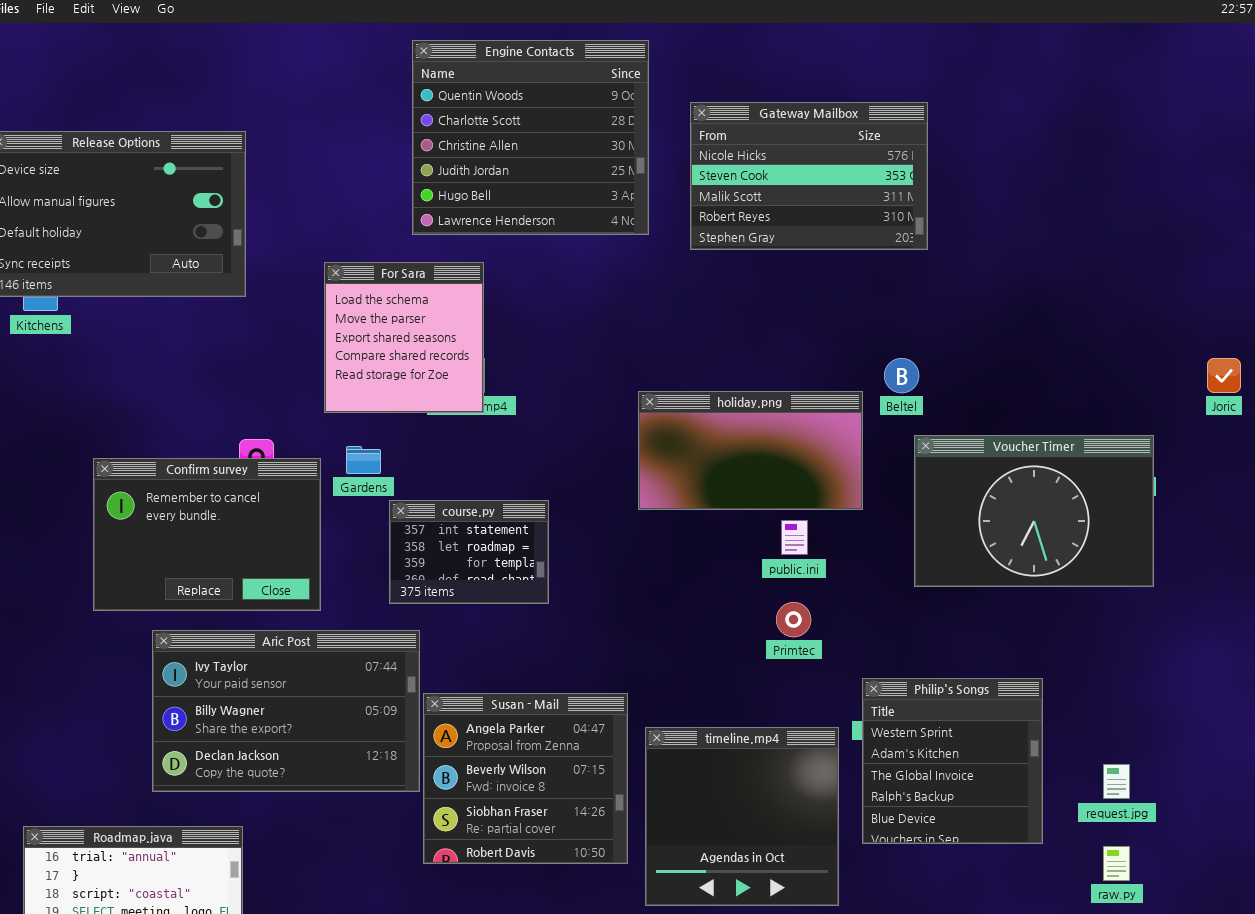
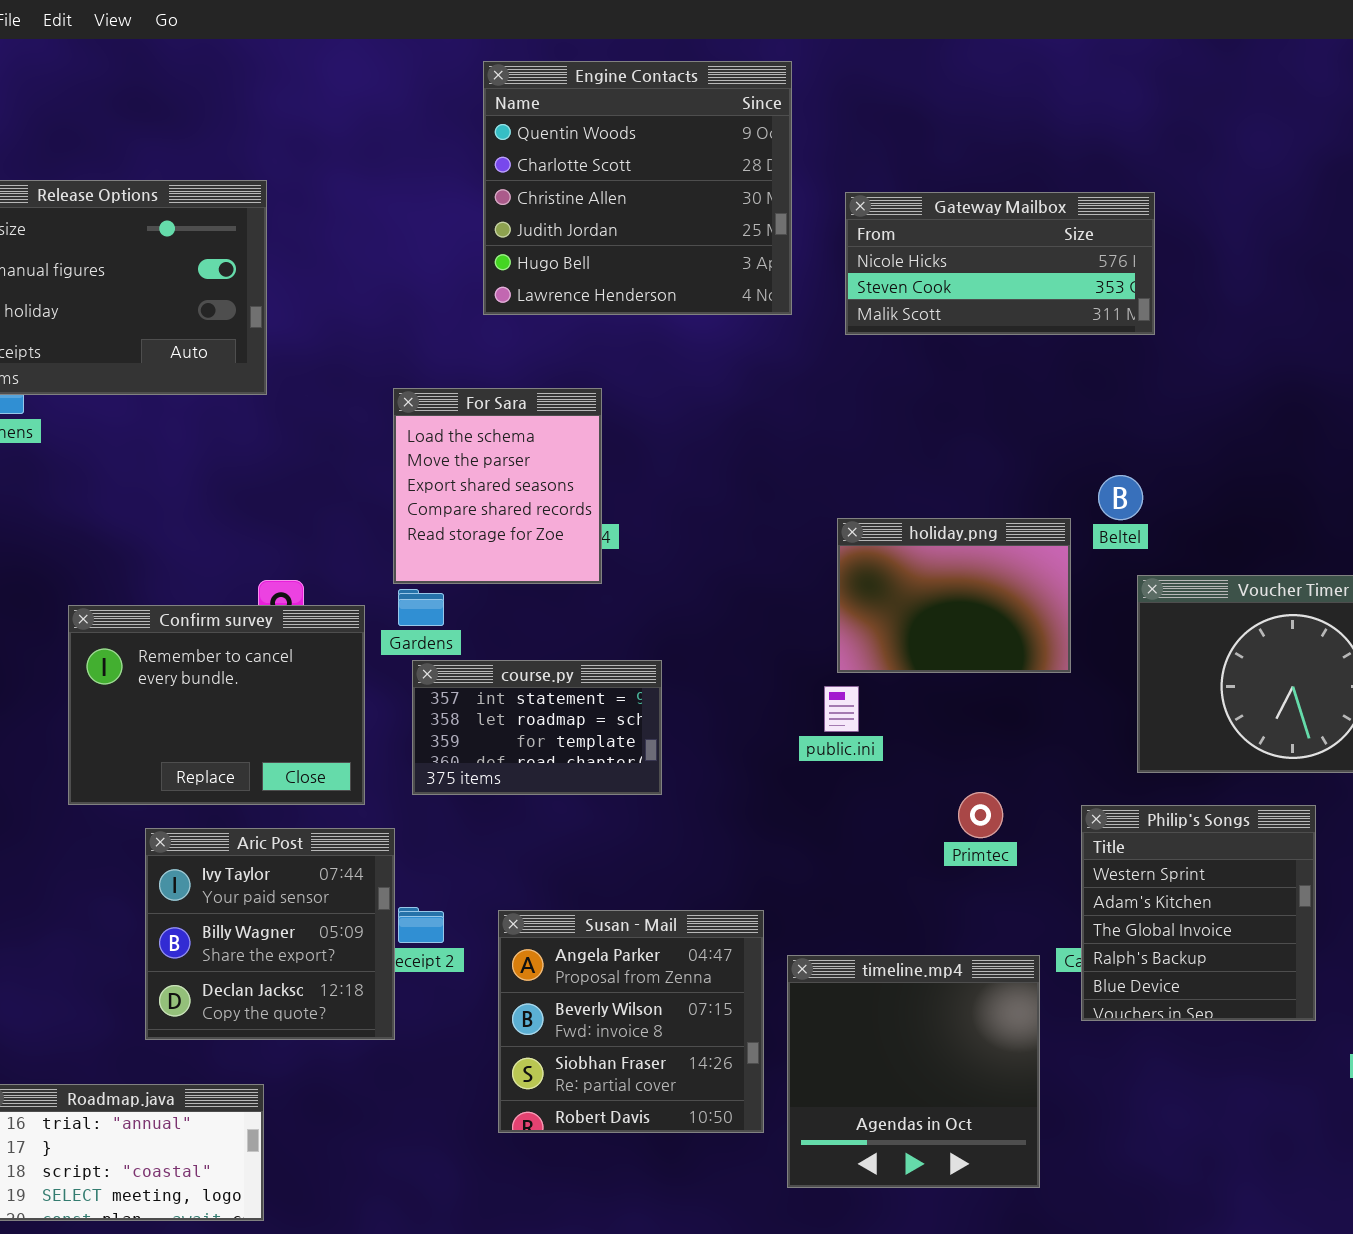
Gateway Mailbox: [690,102,928,250] -> [845,192,1155,335], resized
For Sara: [324,262,484,413] -> [393,388,602,584], moved
holiday.png: [638,391,863,510] -> [837,518,1071,673], resized
course.py: [389,500,549,604] -> [412,660,662,795], resized
public.ini: [781,520,808,555] -> [824,686,859,732], moved
Aric Post: [152,630,420,792] -> [145,828,395,1040], resized
Philip's Songs: [862,678,1043,844] -> [1081,805,1316,1021], moved

